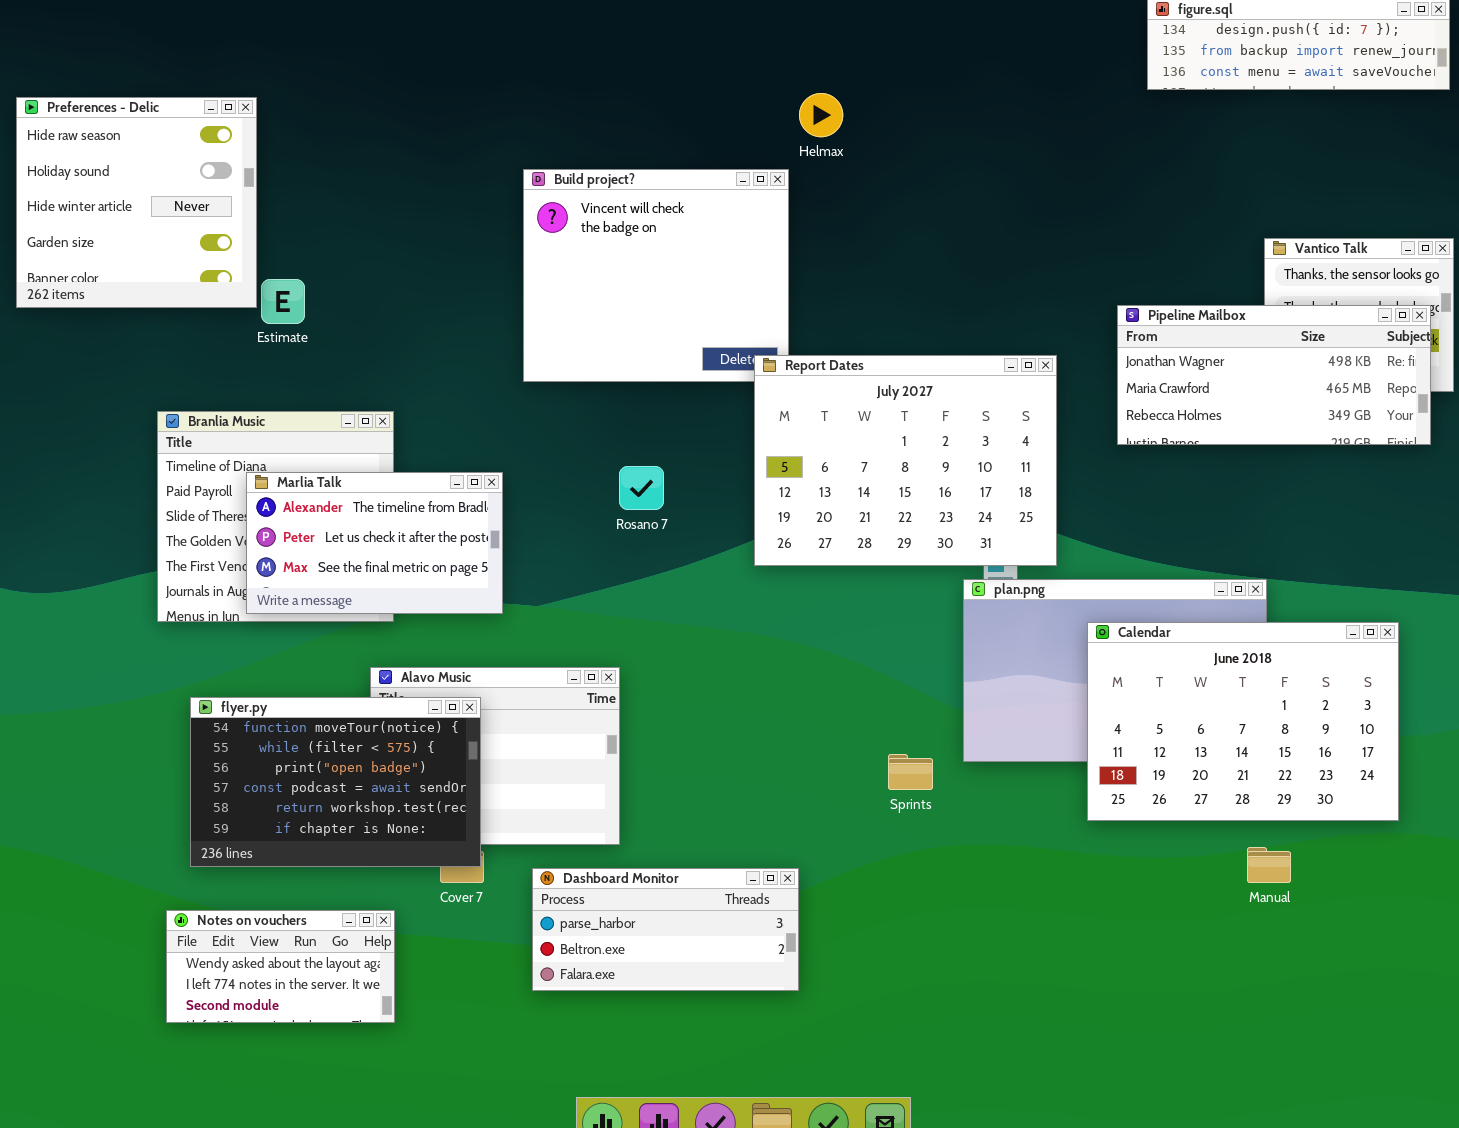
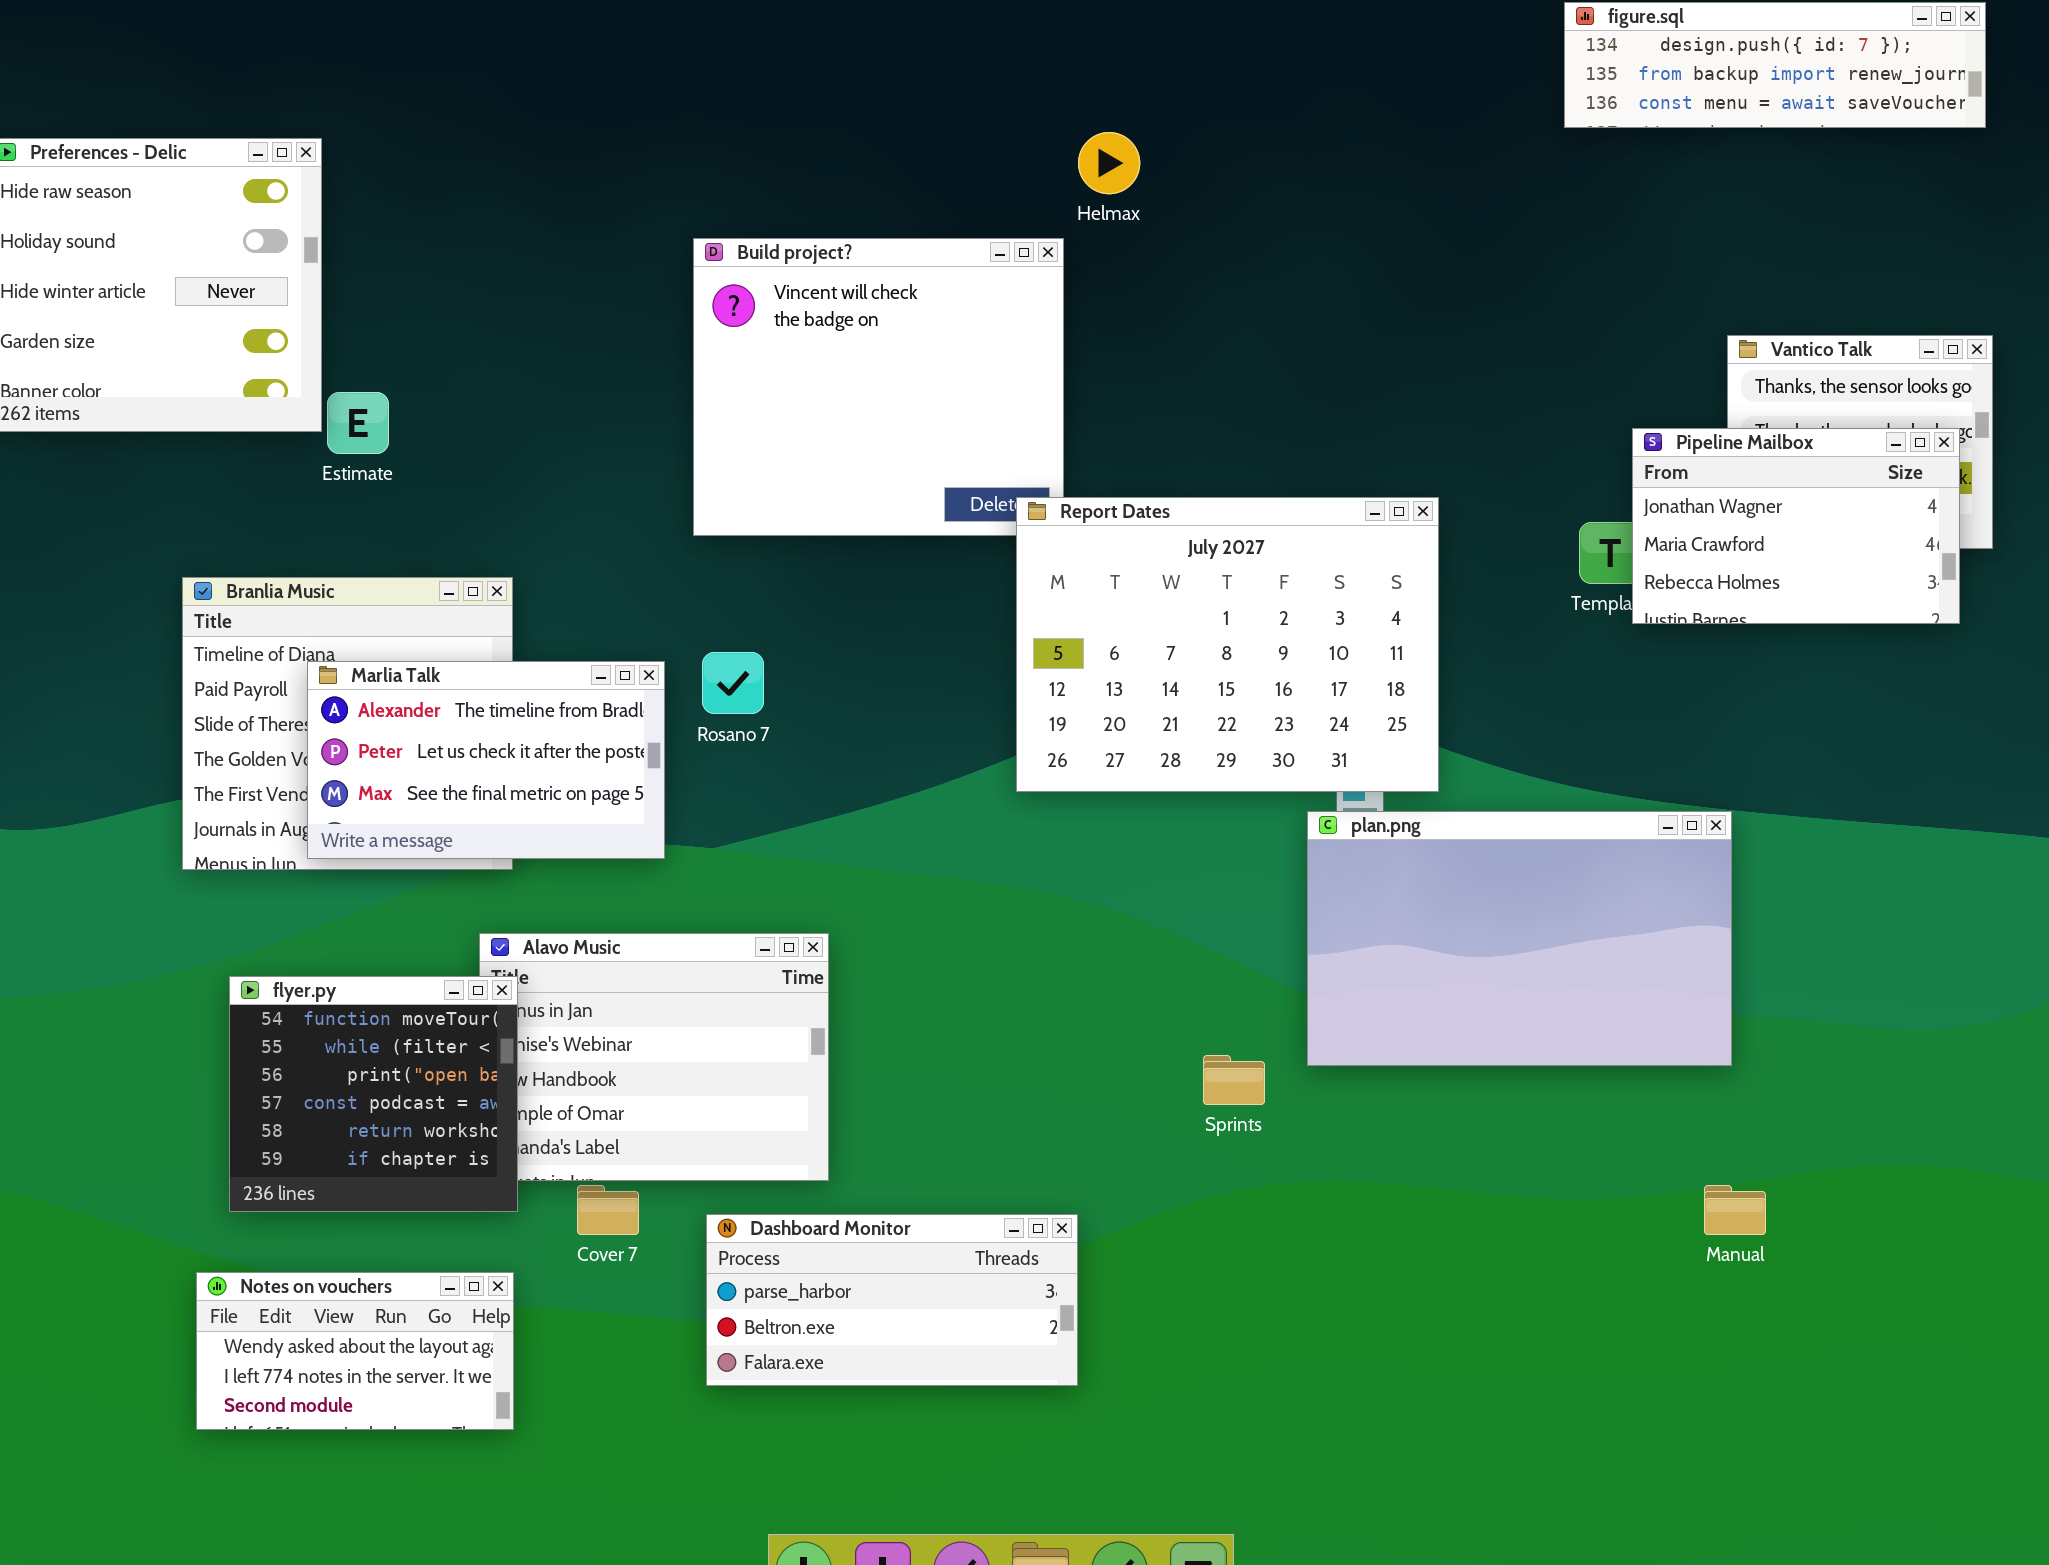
Pipeline Mailbox: [1117,305,1431,445] -> [1632,428,1960,624], resized
Rosano 7: [619,466,664,510] -> [702,652,764,714], moved
Calendar: [1087,622,1399,821] -> none, closed
flyer.py: [190,697,481,867] -> [229,976,518,1212], resized

